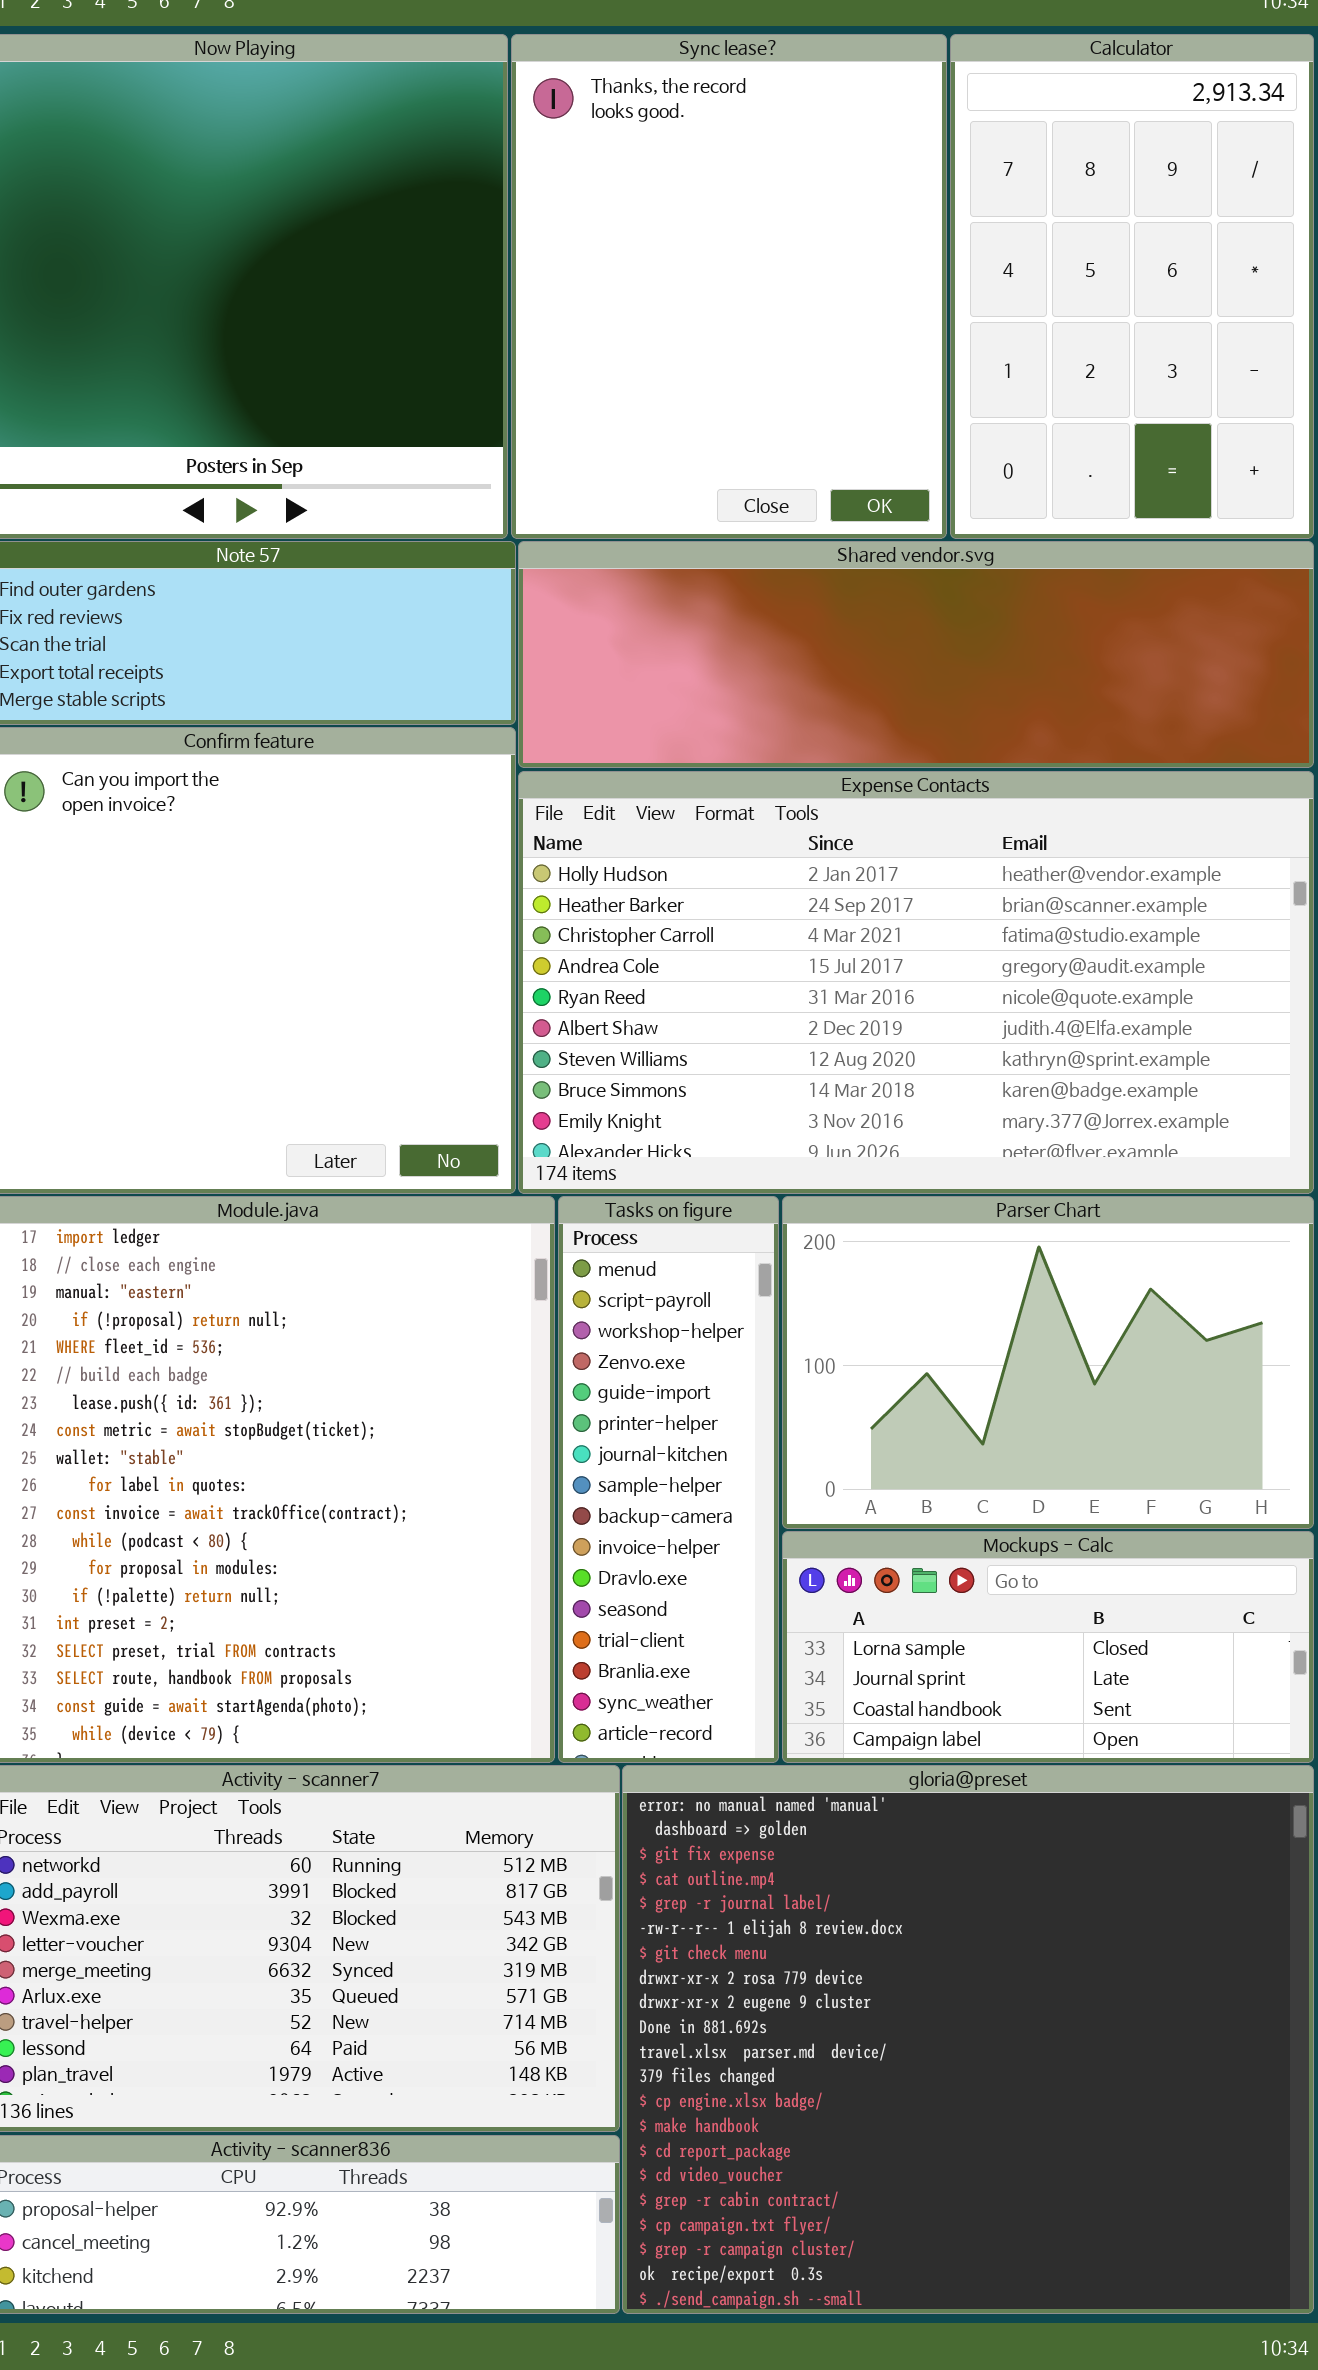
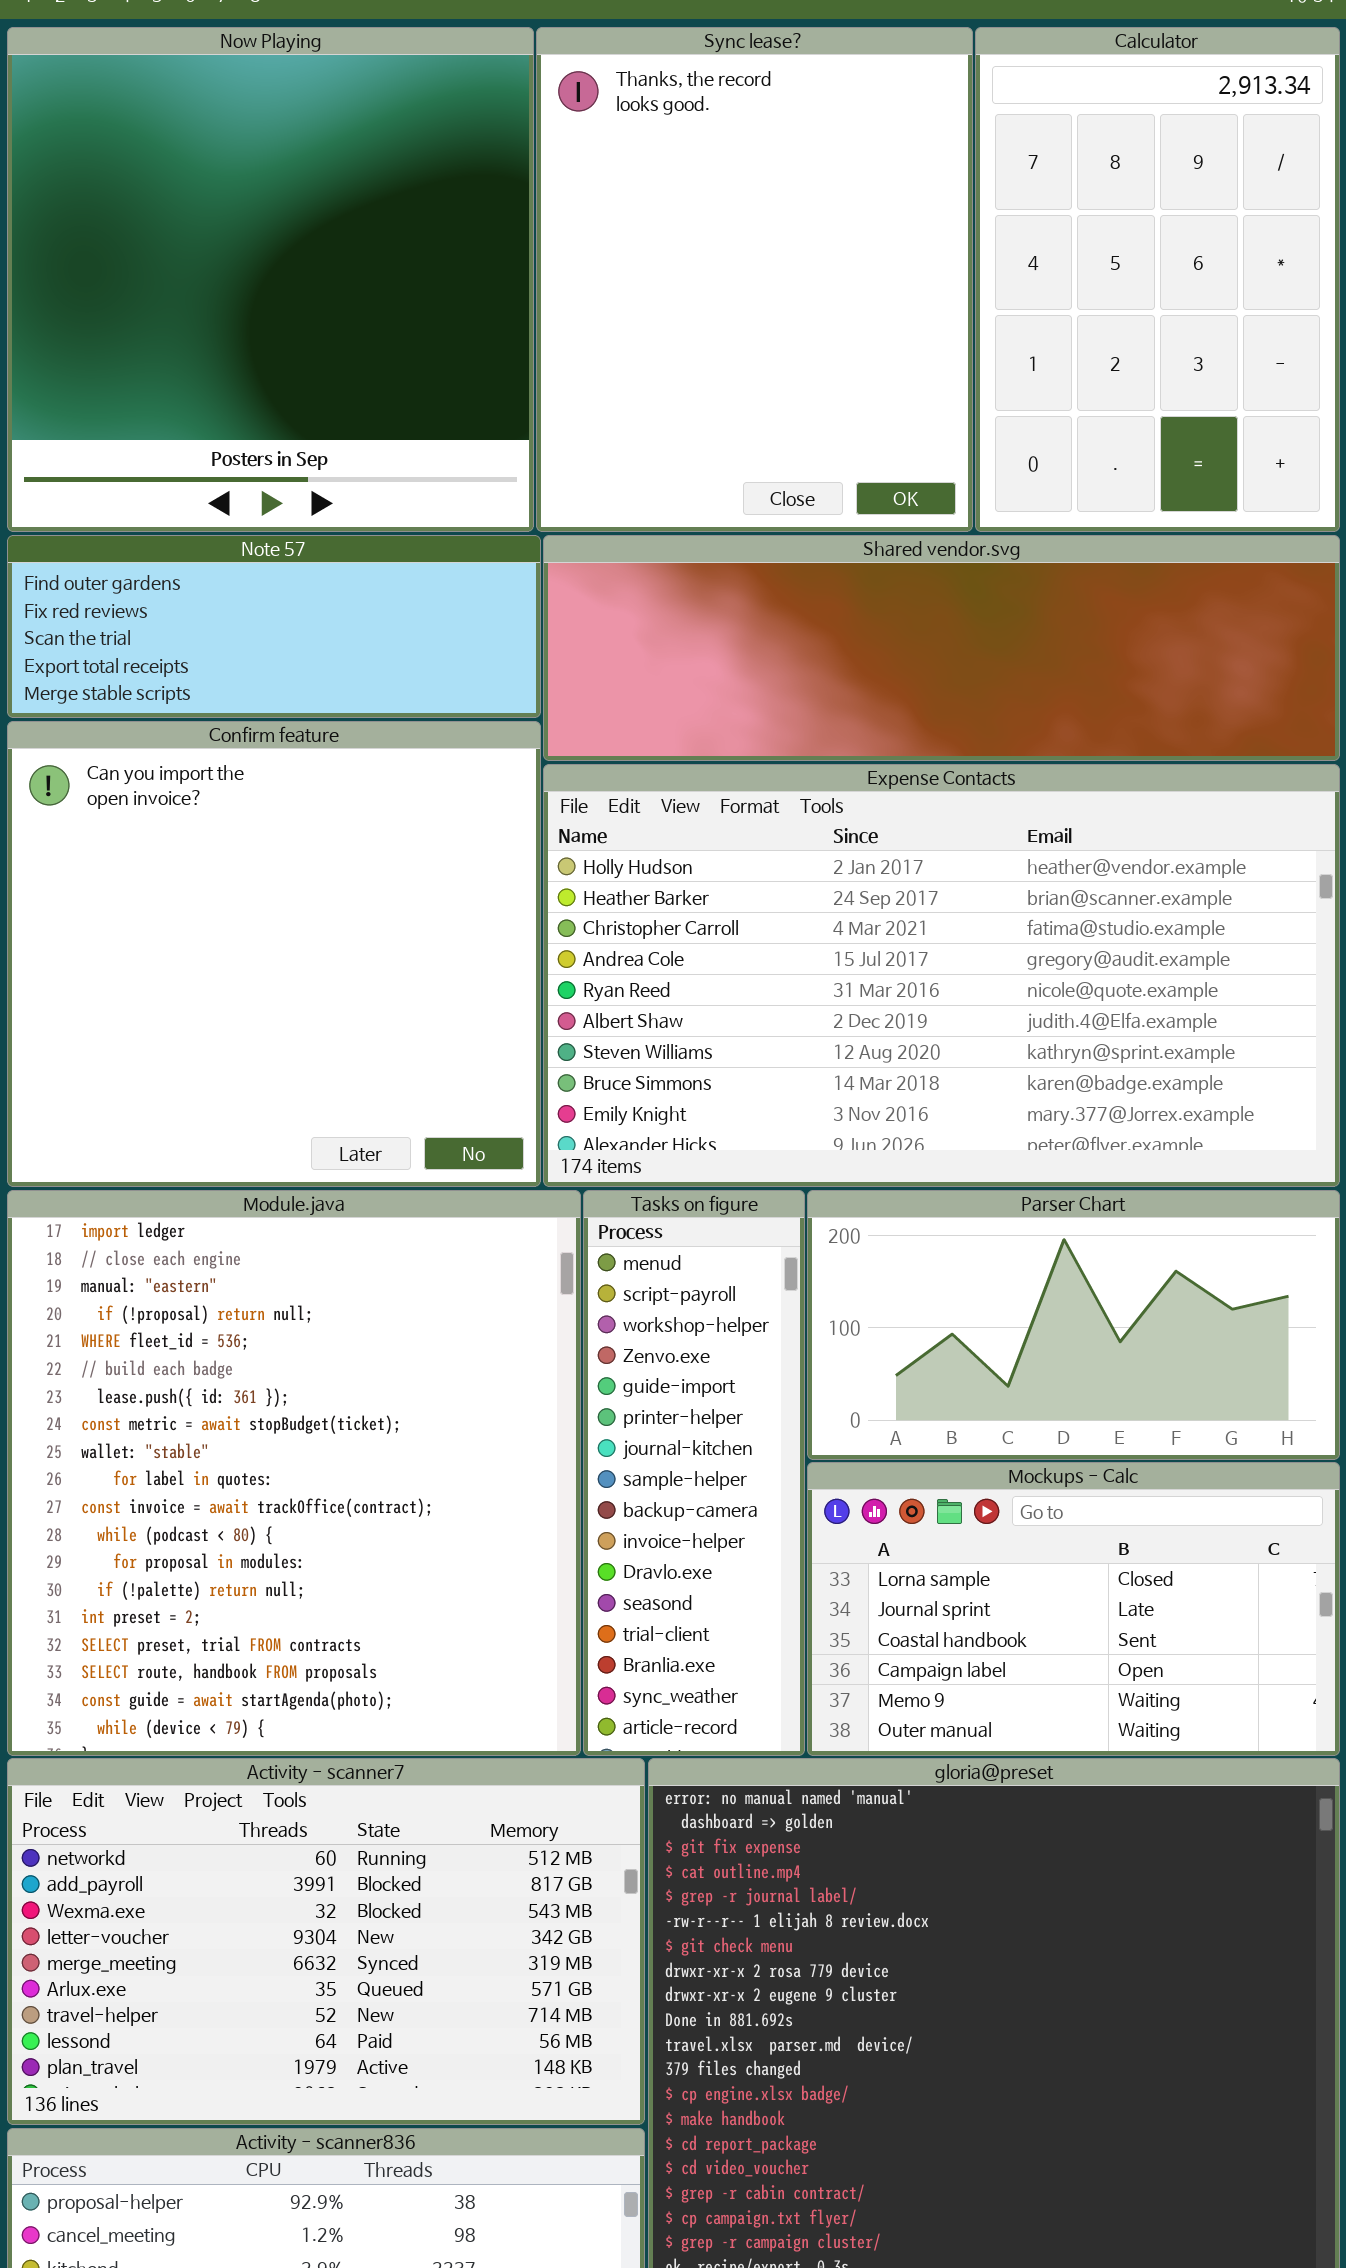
Parser Chart: [782,1196,1314,1529] -> [807,1190,1340,1460], resized
Mockups - Calc: [782,1531,1314,1763] -> [807,1462,1340,1756], resized

